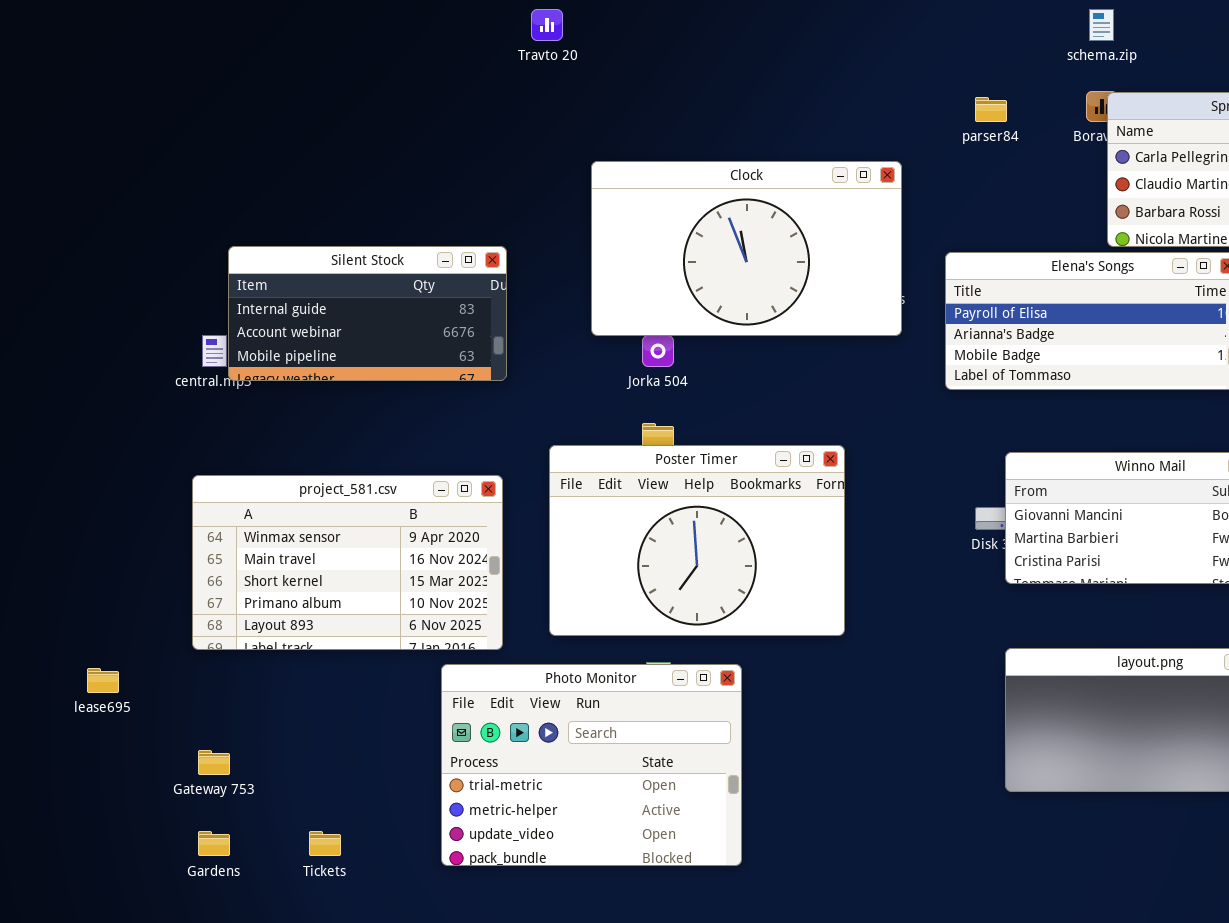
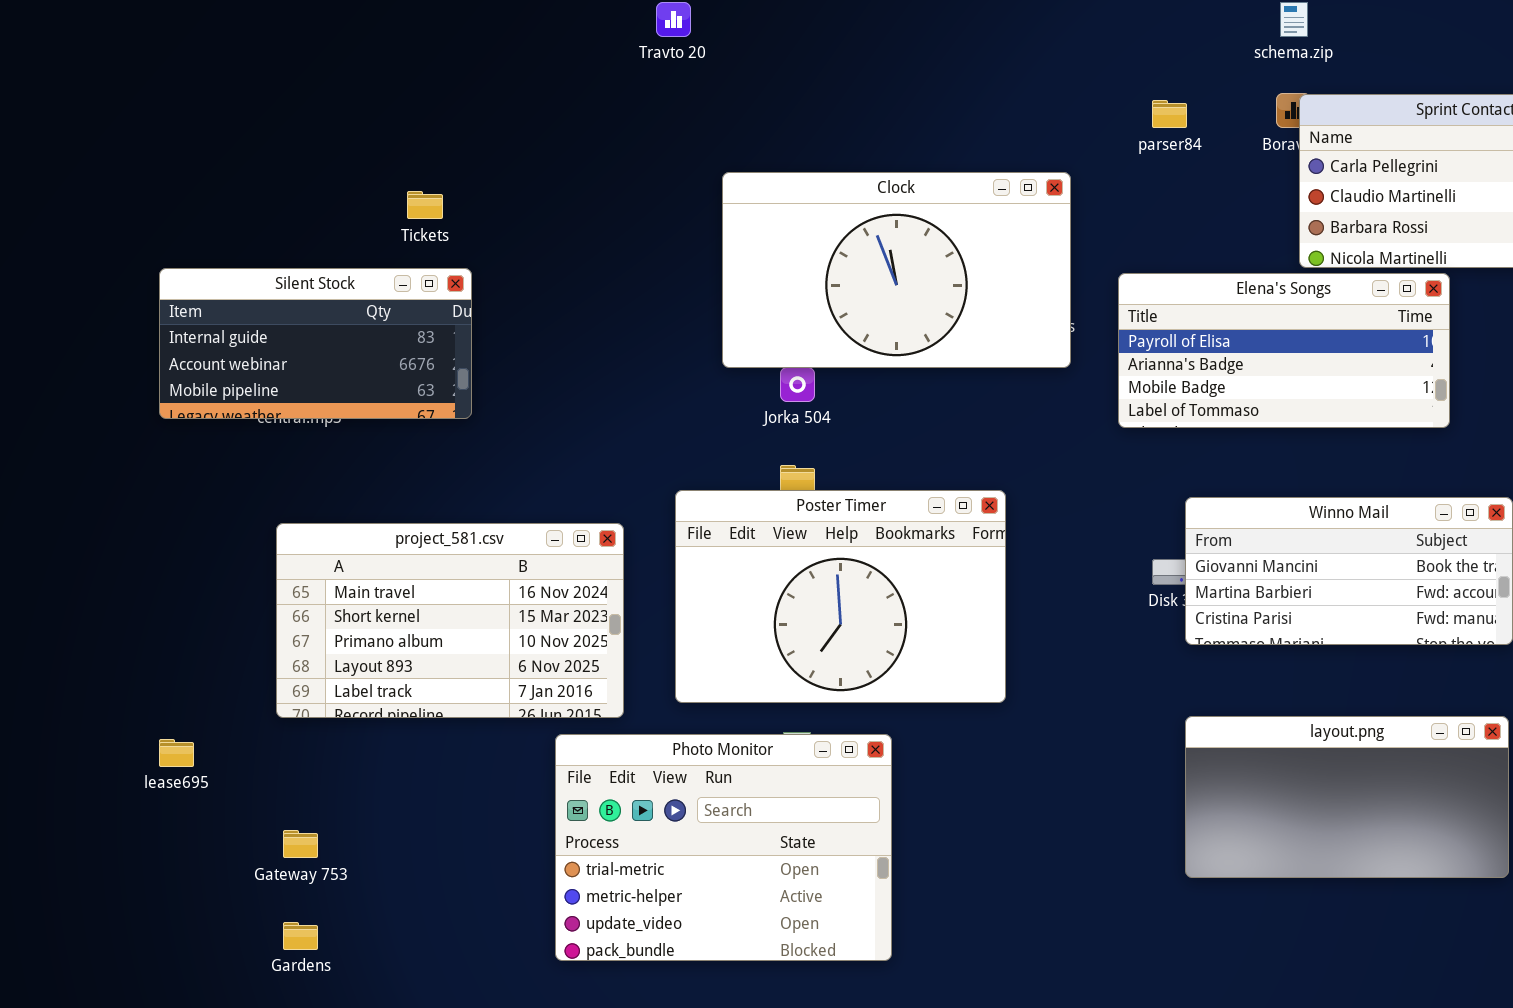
Silent Stock: [228,246,507,381] -> [159,268,472,419], moved
project_581.csv: [192,475,503,650] -> [276,523,624,718], scrolled down 1 row
Tickets: [309,831,341,856] -> [407,191,443,219], moved

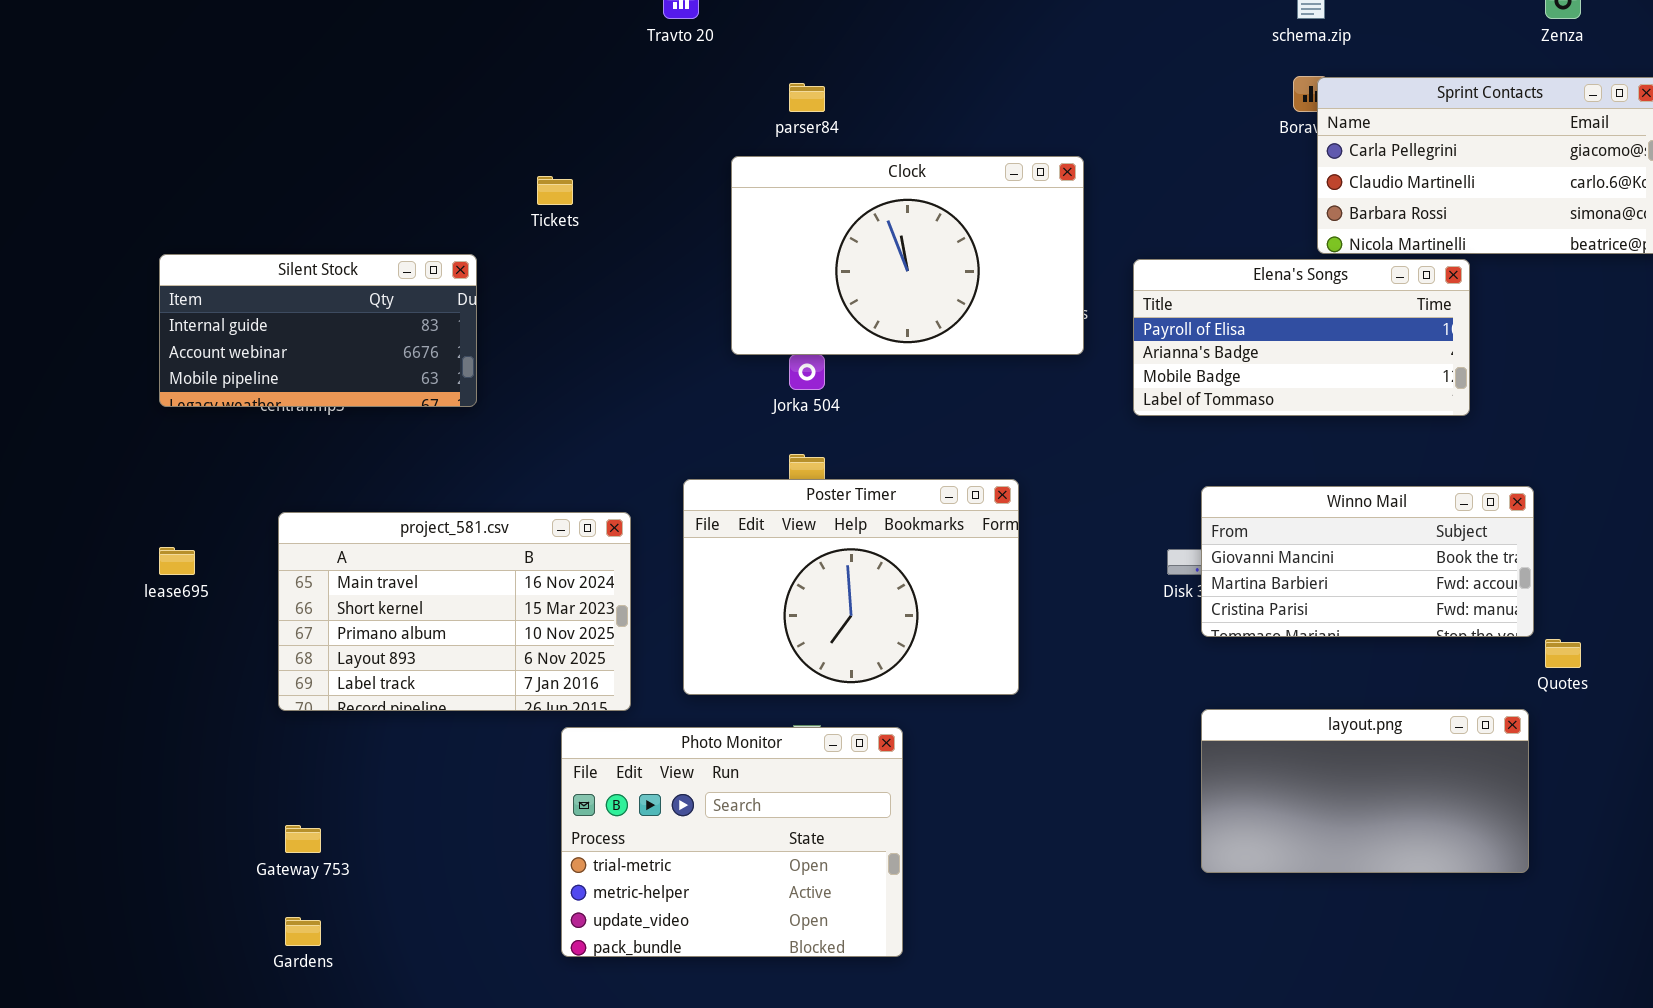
parser84: [1152,100,1187,128] -> [789,83,825,112], moved
Tickets: [407,191,443,219] -> [537,176,573,205], moved
lease695: [159,739,194,767] -> [159,547,195,575], moved

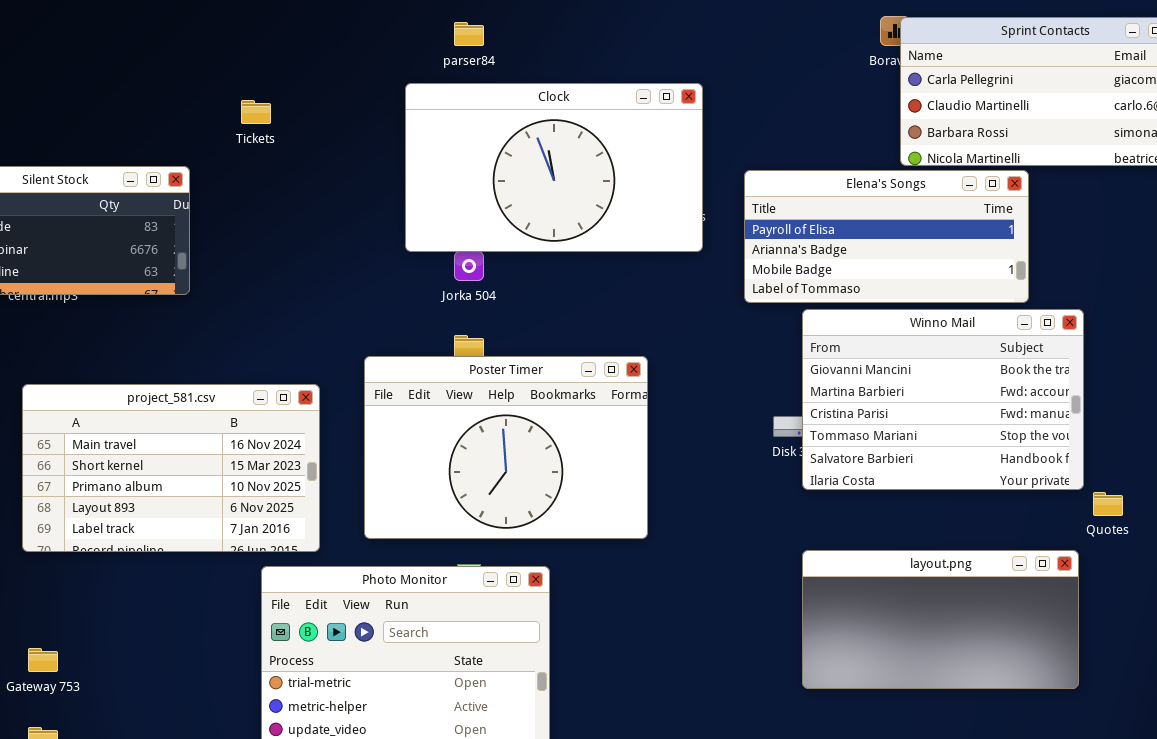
Winno Mail: [1201,486,1534,637] -> [802,309,1084,490], resized

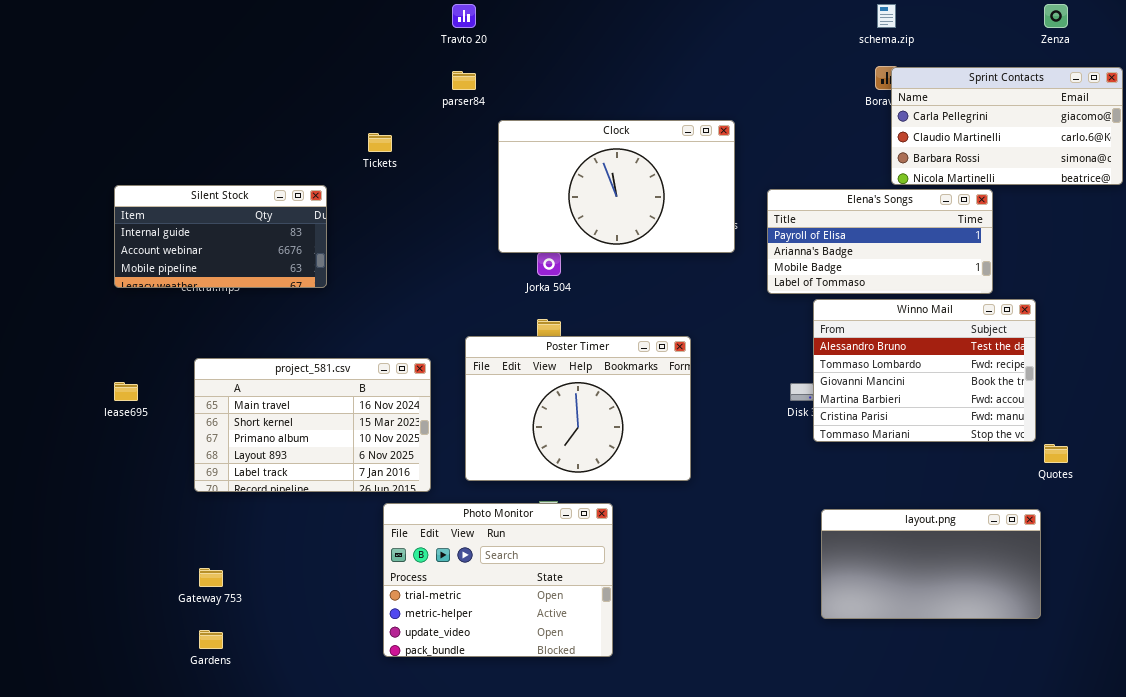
parser84: [454,22,484,46] -> [452,71,476,90], moved
Winno Mail: [802,309,1084,490] -> [813,299,1036,442], scrolled up 2 rows
layout.png: [802,550,1079,689] -> [821,509,1041,619], moved

